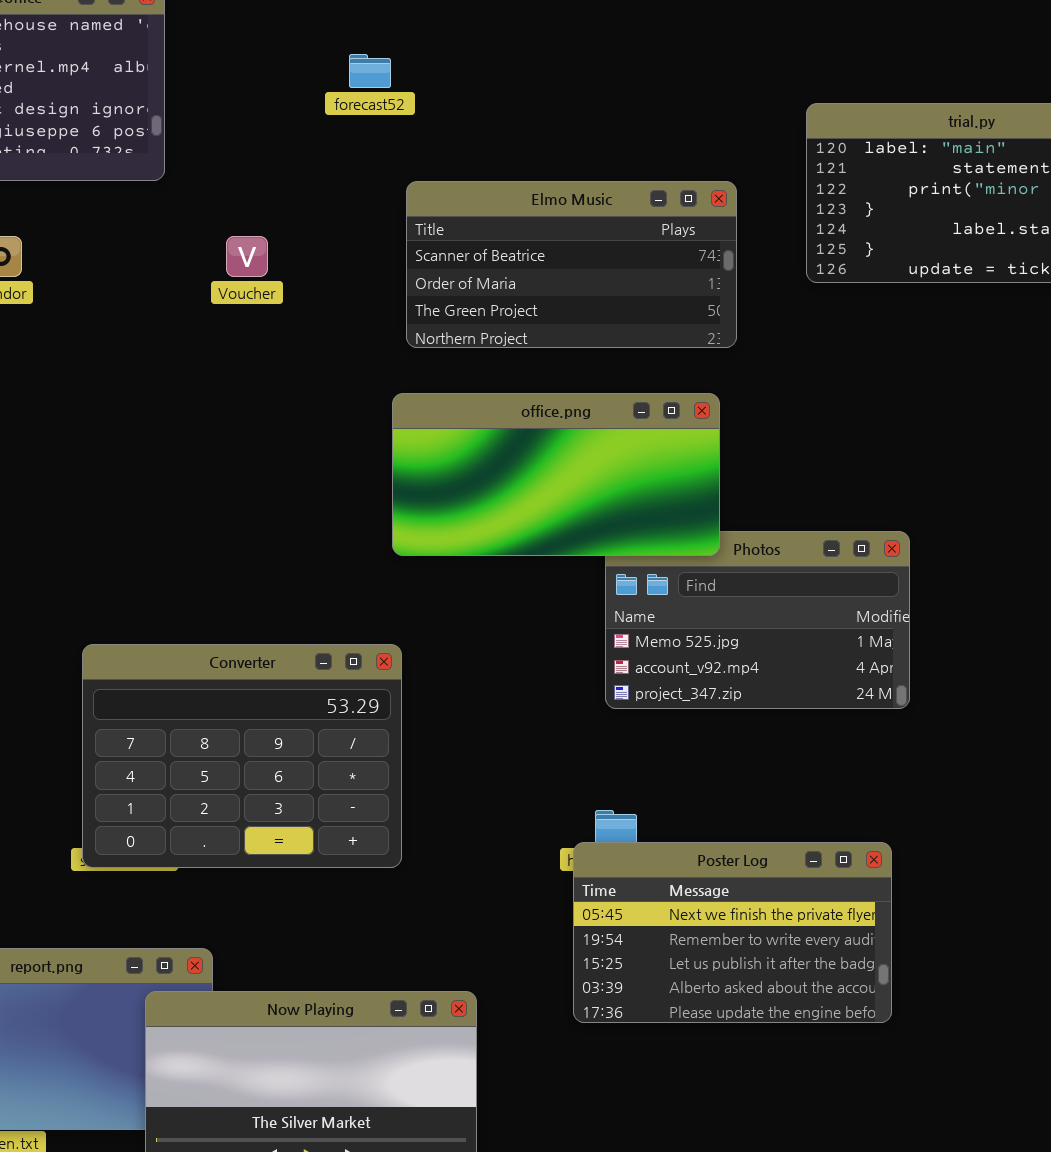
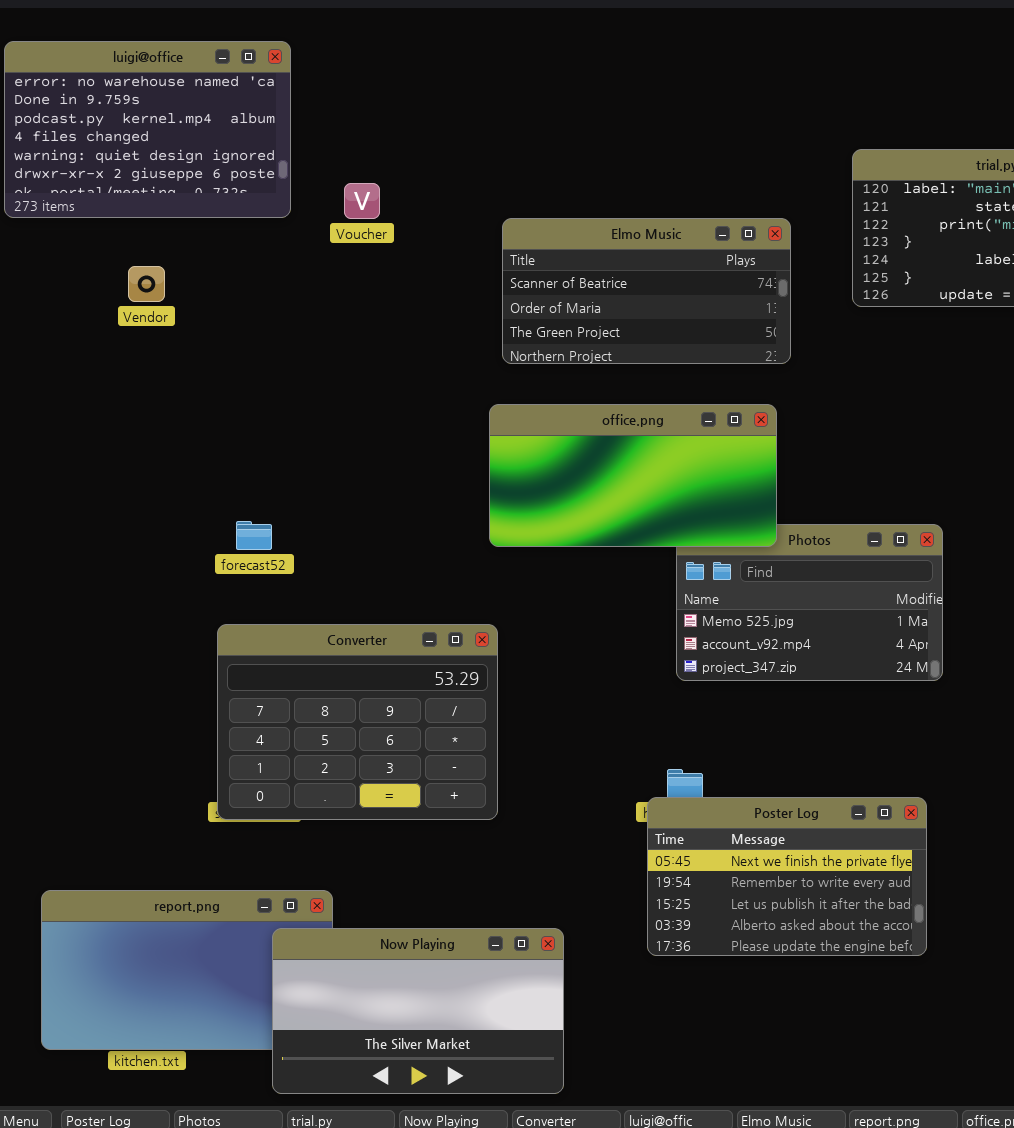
forecast52: [349,54,391,88] -> [236,521,272,550], moved
Voucher: [226,236,268,277] -> [344,183,380,219], moved

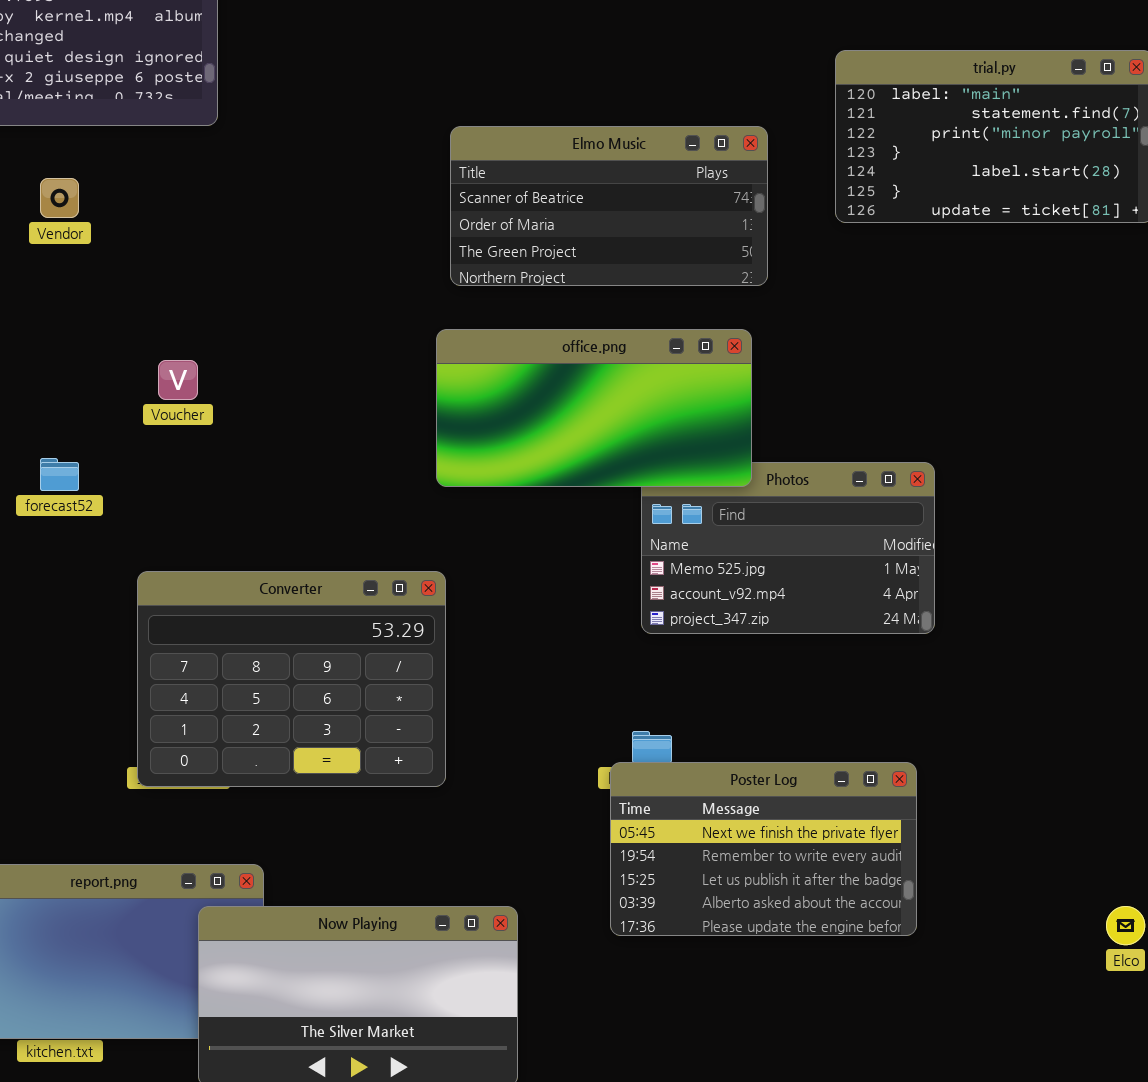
Voucher: [344,183,380,219] -> [158,360,198,400], moved
forecast52: [236,521,272,550] -> [40,458,79,491], moved

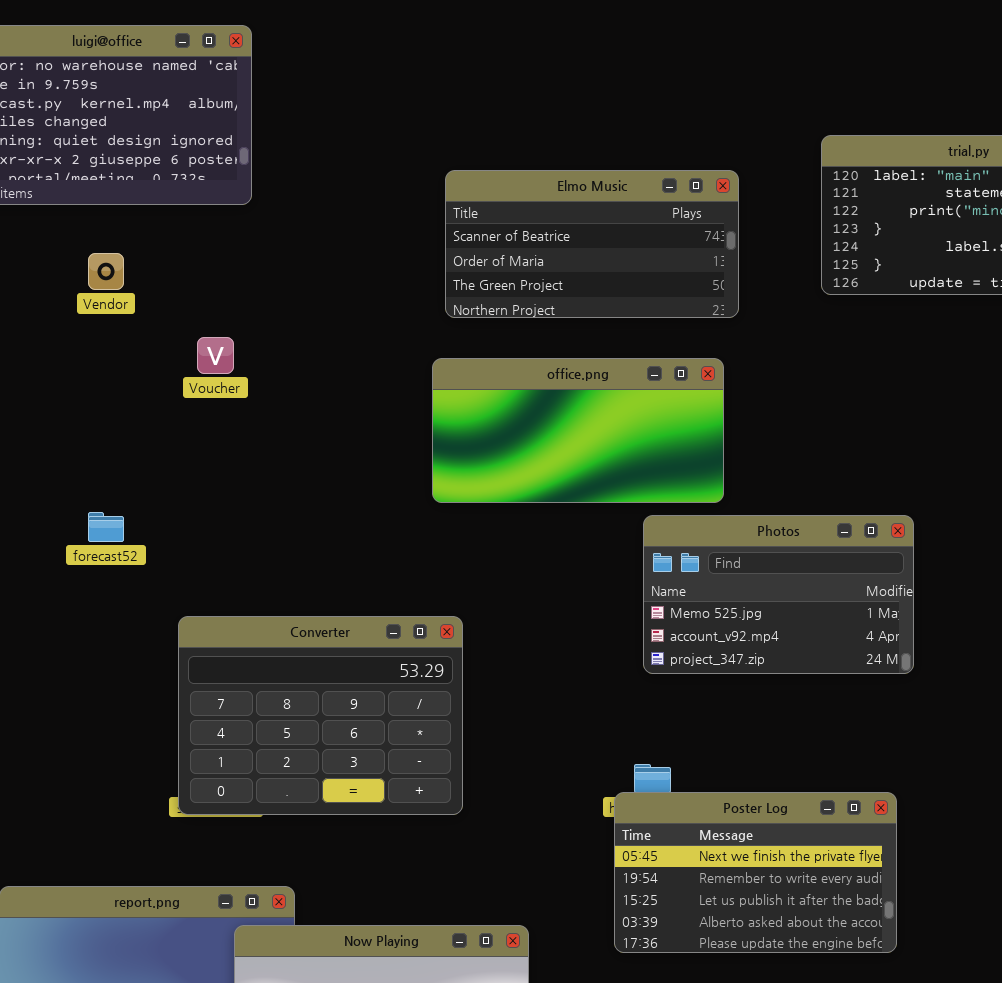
Elmo Music: [450,126,768,286] -> [445,170,739,318], moved
office.png: [436,329,752,487] -> [432,358,724,503], moved
Voucher: [158,360,198,400] -> [197,337,234,374], moved

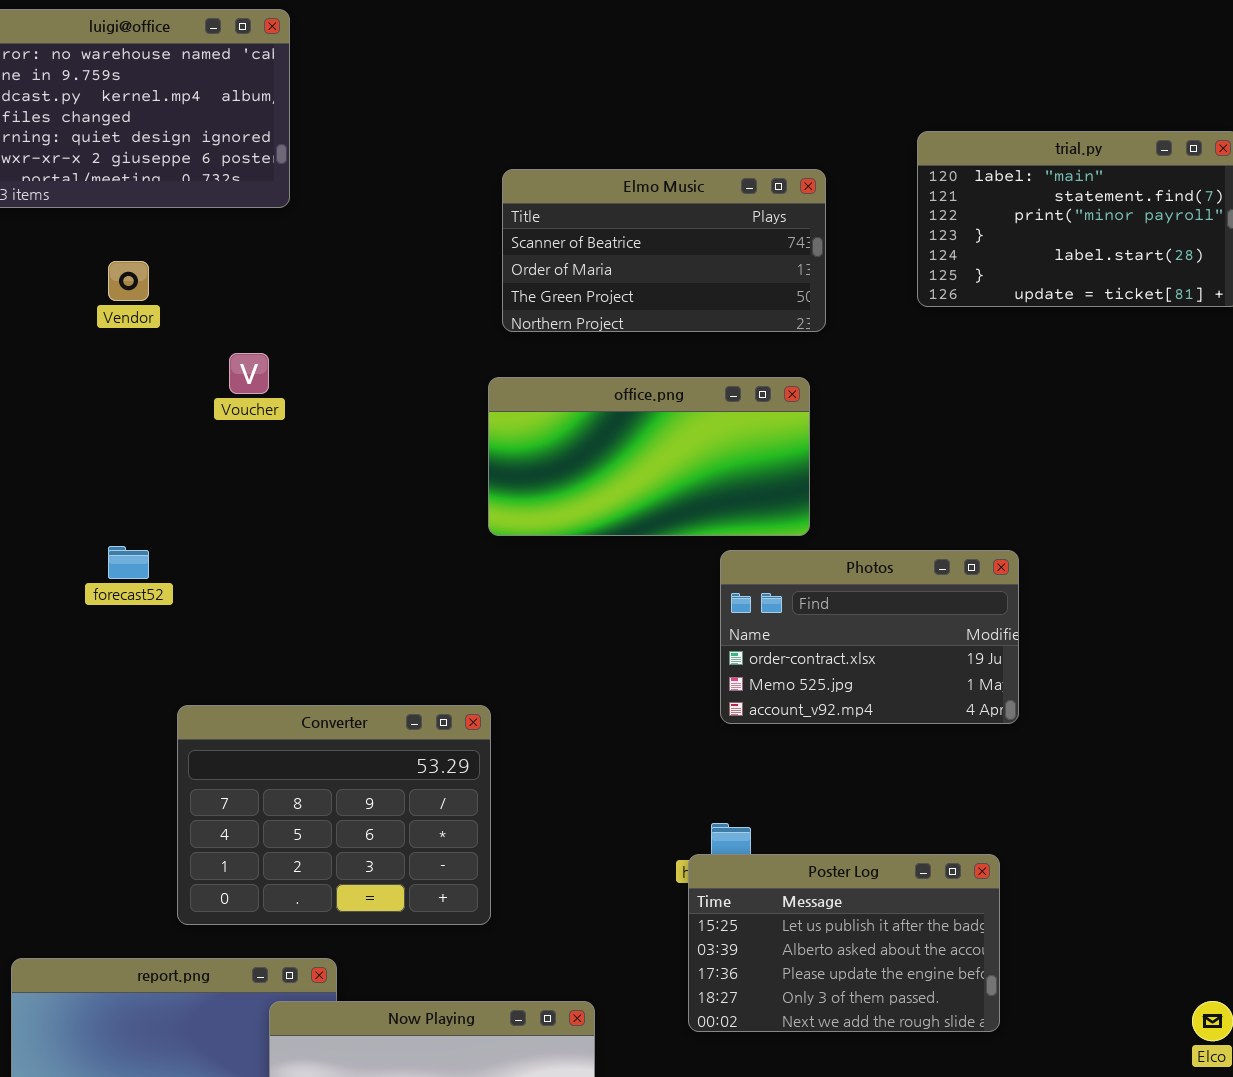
Photos: [643,515,914,674] -> [720,550,1019,724], scrolled up 1 row
Converter: [178,616,463,815] -> [177,705,491,925], moved
Poster Log: [614,792,897,953] -> [688,854,1000,1032], scrolled down 2 rows

